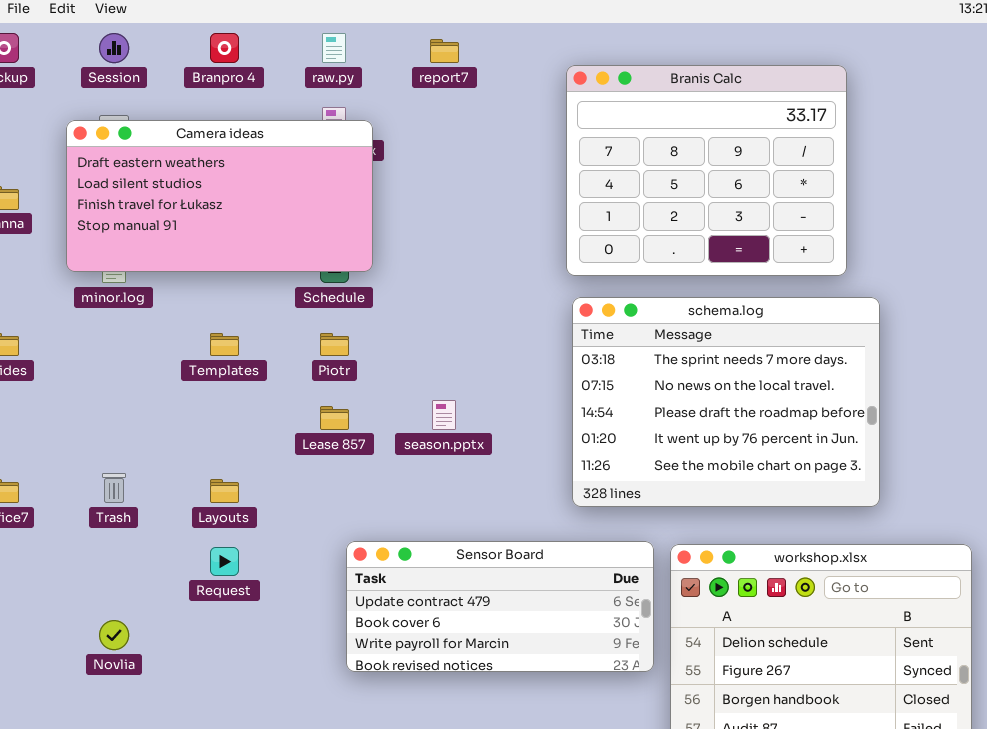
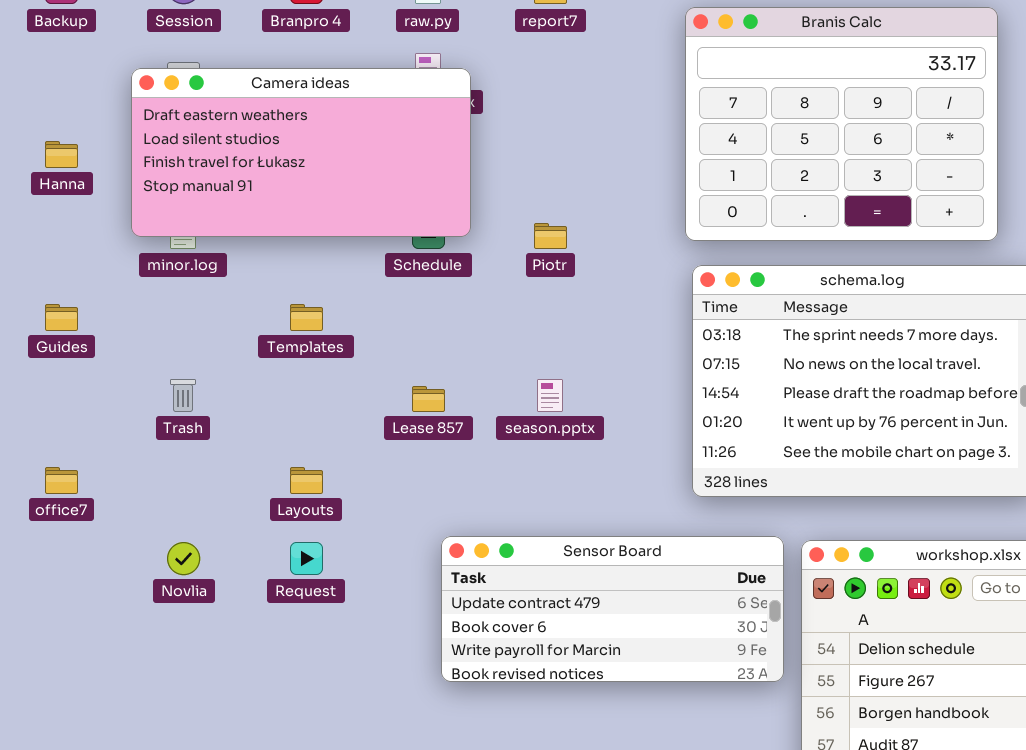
Piotr: [320,333,349,356] -> [534,223,567,249], moved
Trash: [102,473,126,503] -> [170,379,196,412], moved
Novlia: [99,620,129,650] -> [167,542,200,575], moved

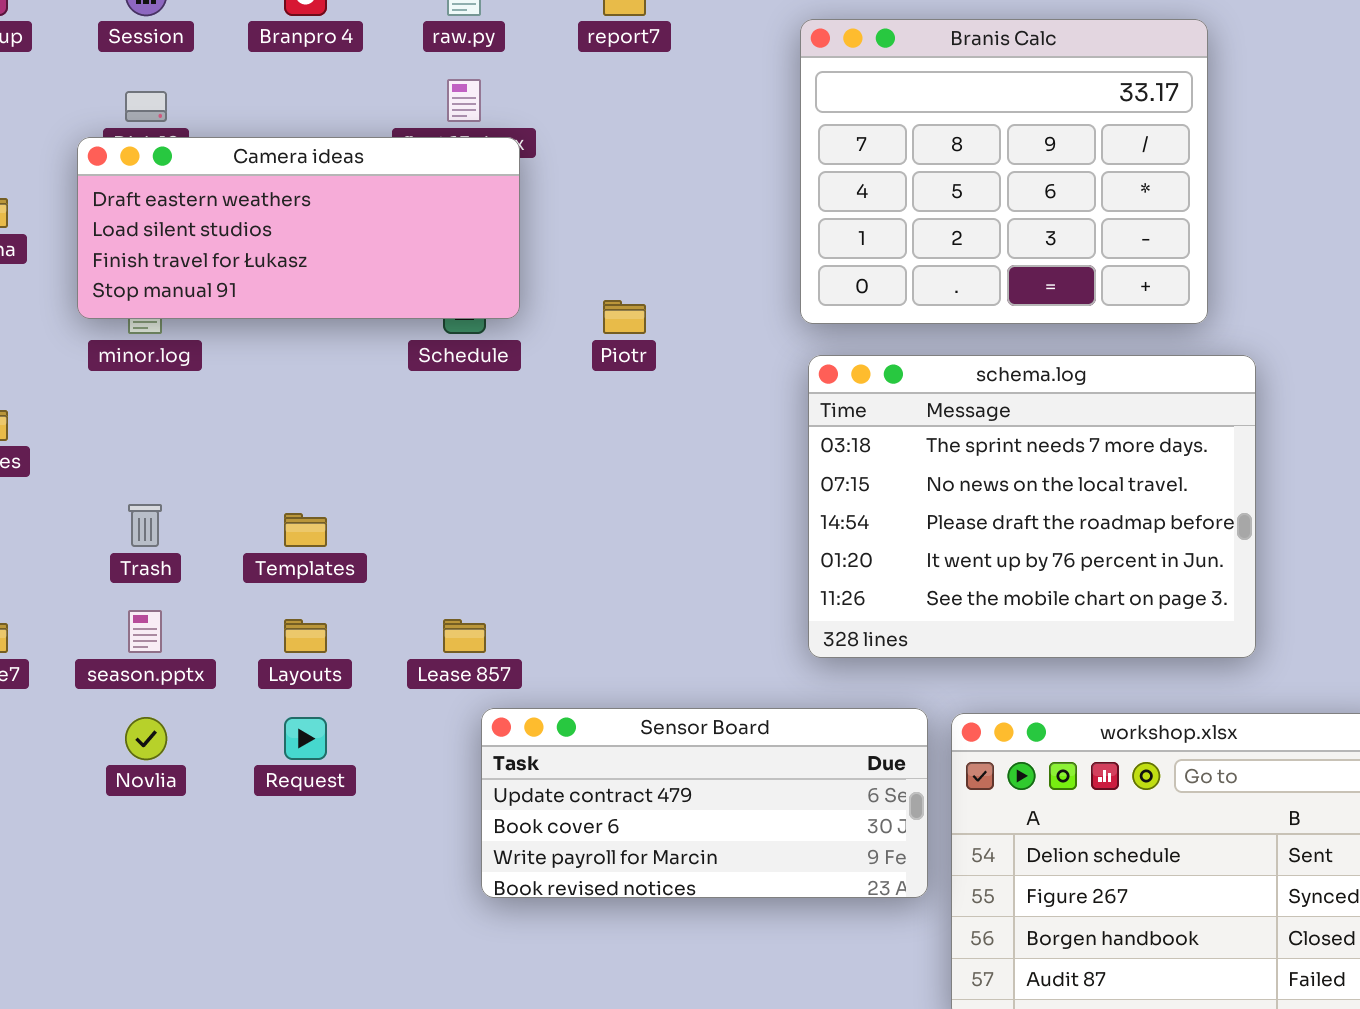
Camera ideas: [131,68,471,237] -> [77,137,520,319], resized
Templates: [290,304,323,331] -> [284,513,327,547], moved
season.pptx: [537,379,563,412] -> [128,610,162,653], moved
Lease 857: [412,386,445,412] -> [443,619,486,653], moved

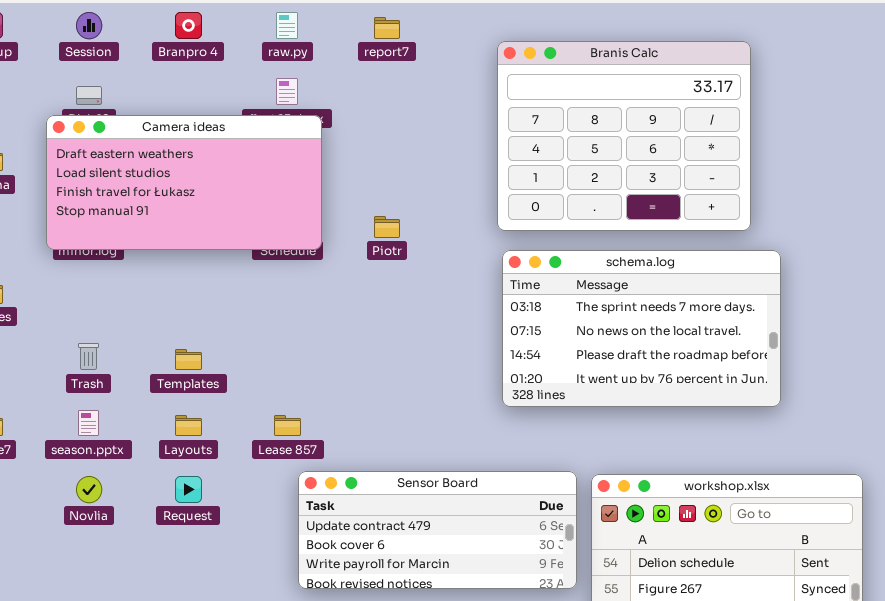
Camera ideas: [77,137,520,319] -> [46,115,322,250], resized
schema.log: [808,355,1256,658] -> [502,250,781,407], resized

